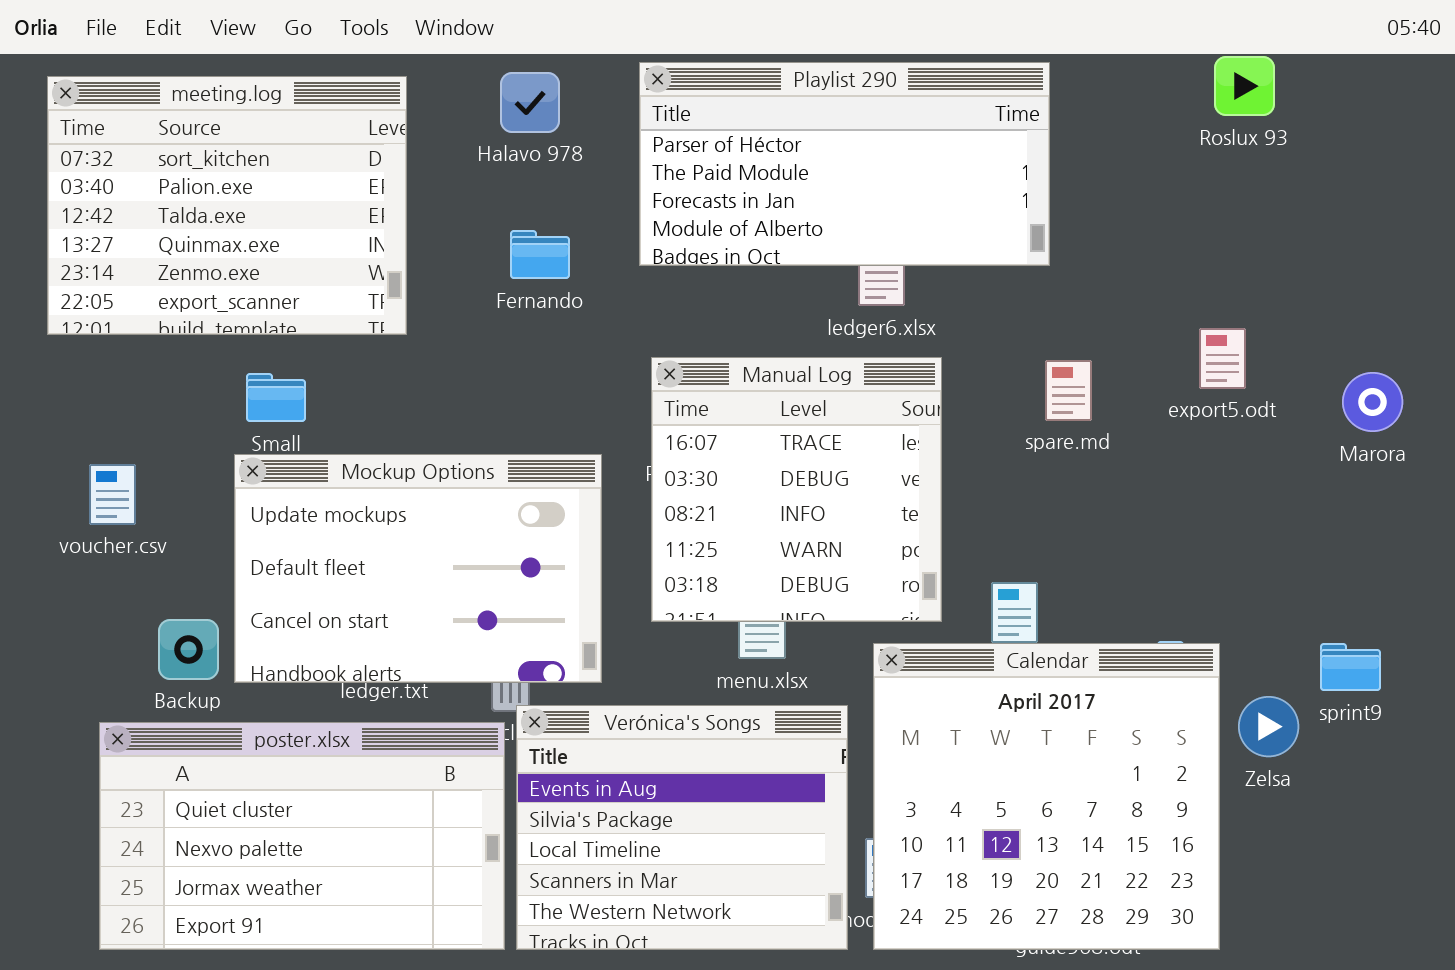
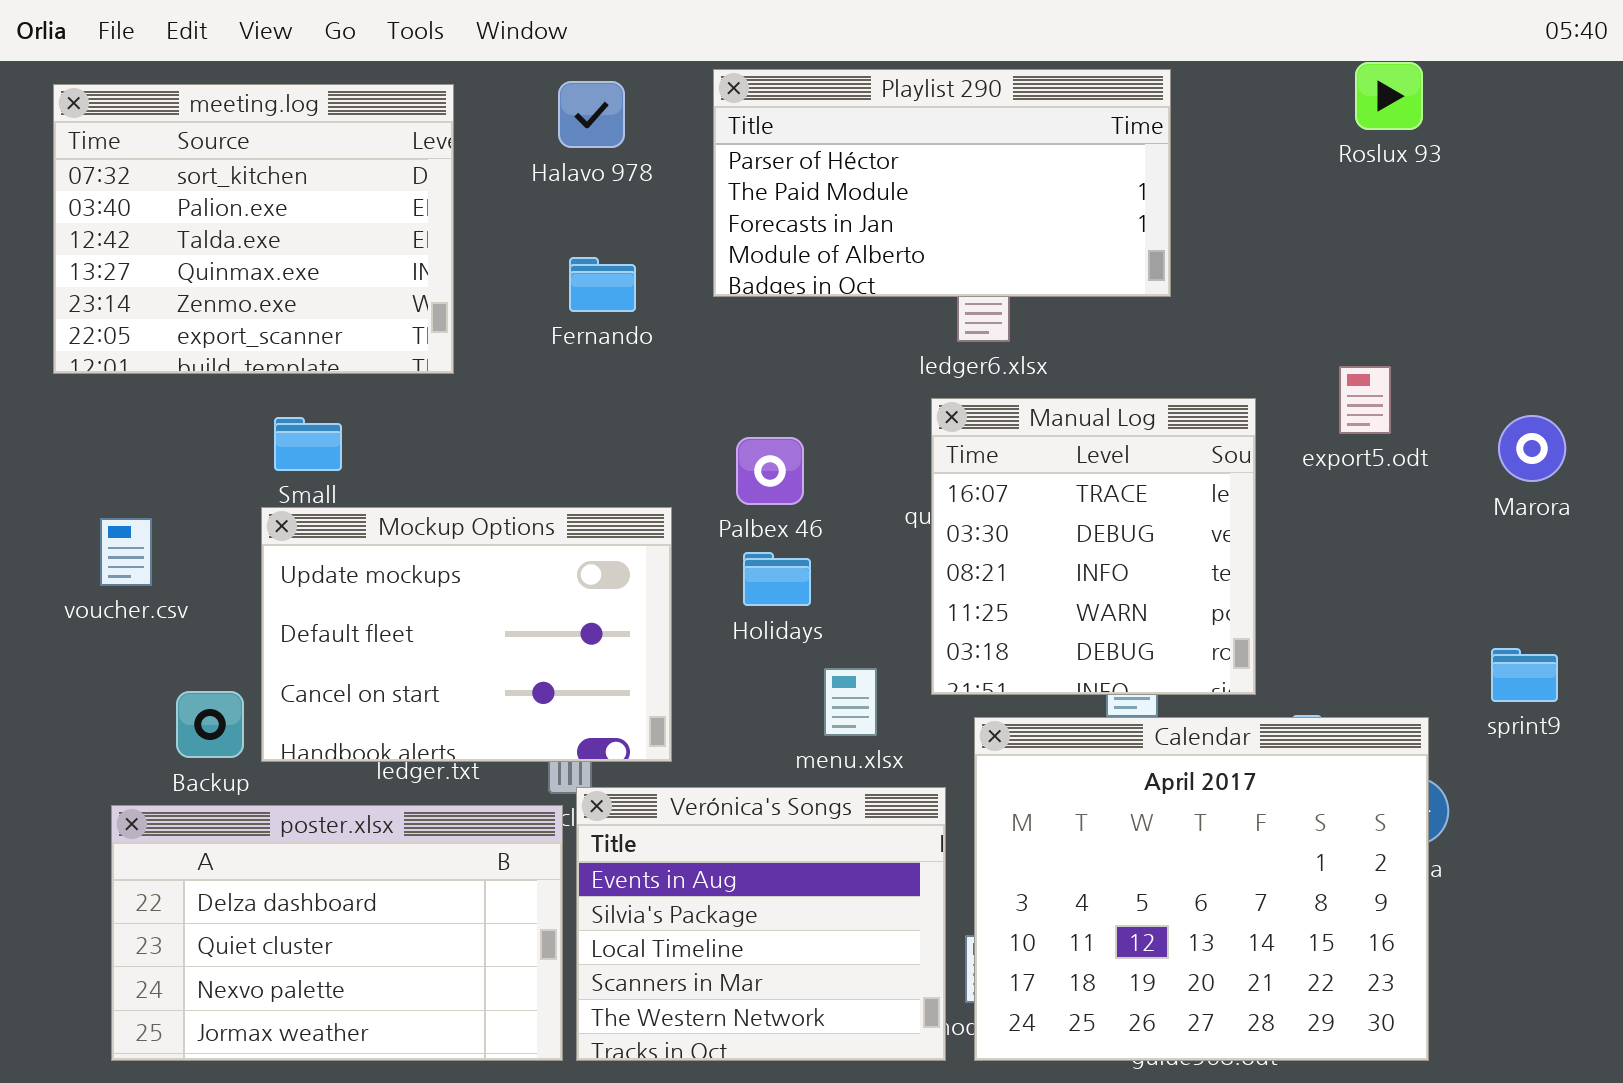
Manual Log: [651,357,942,622] -> [931,398,1256,695], moved
Calendar: [873,643,1220,950] -> [974,717,1429,1061], resized
sprint9: [1320,643,1381,691] -> [1491,648,1558,702], moved
poster.xlsx: [99,722,505,950] -> [111,805,563,1061], scrolled up 1 row

